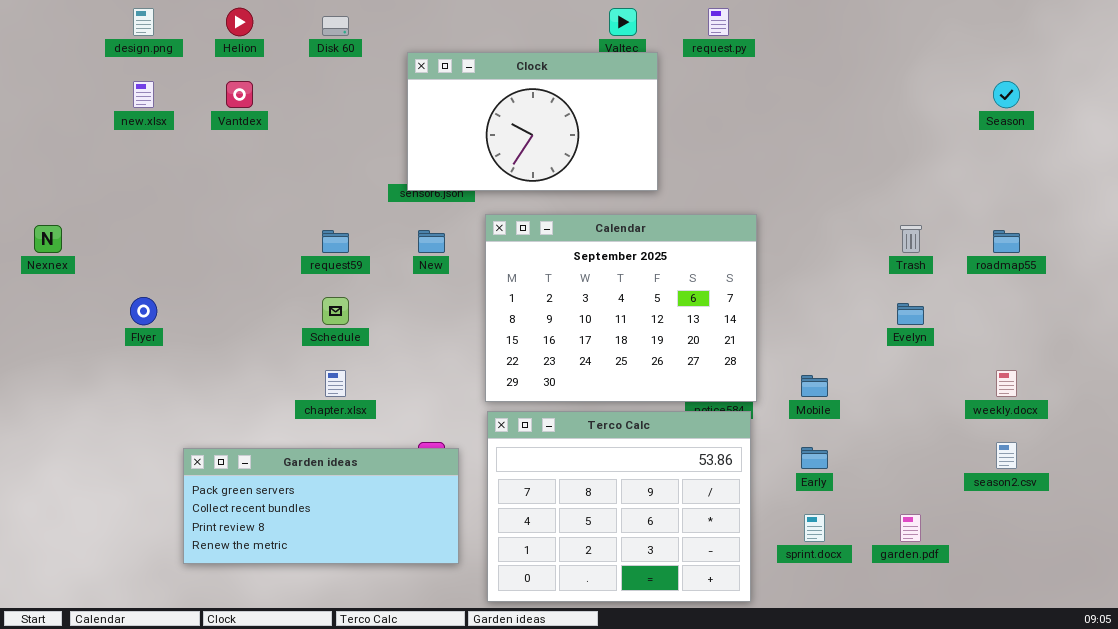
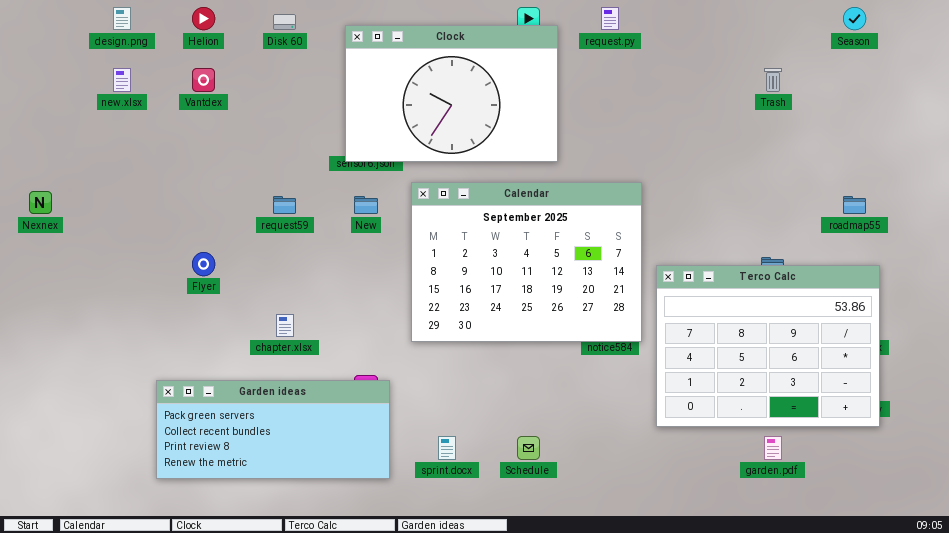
Clock: [407,52,658,191] -> [345,25,558,162], resized
Season: [993,81,1020,108] -> [843,7,866,30], moved
Trash: [900,225,922,253] -> [764,68,782,92], moved
Flyer: [130,297,157,325] -> [192,252,215,276], moved
Schedule: [322,297,349,325] -> [517,436,540,460], moved
Terco Calc: [487,411,751,602] -> [656,265,880,427], moved
sprint.docx: [804,514,825,542] -> [438,436,456,460], moved

